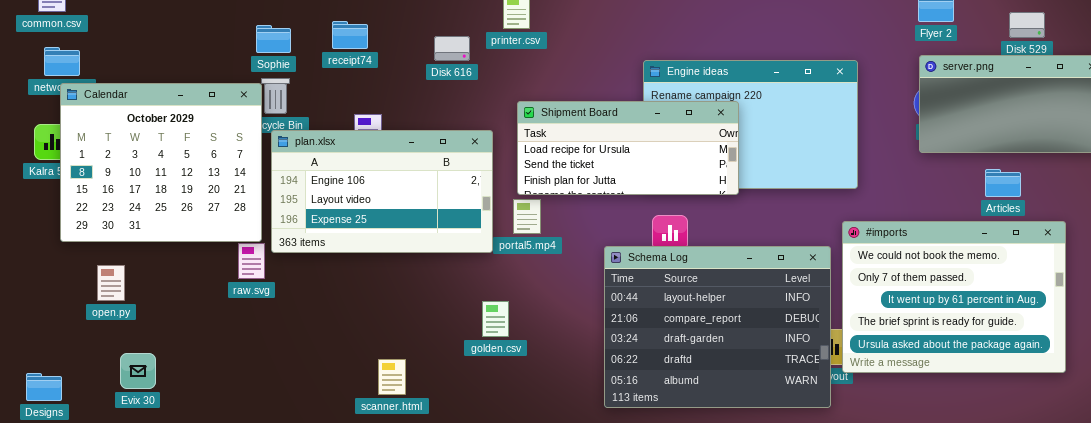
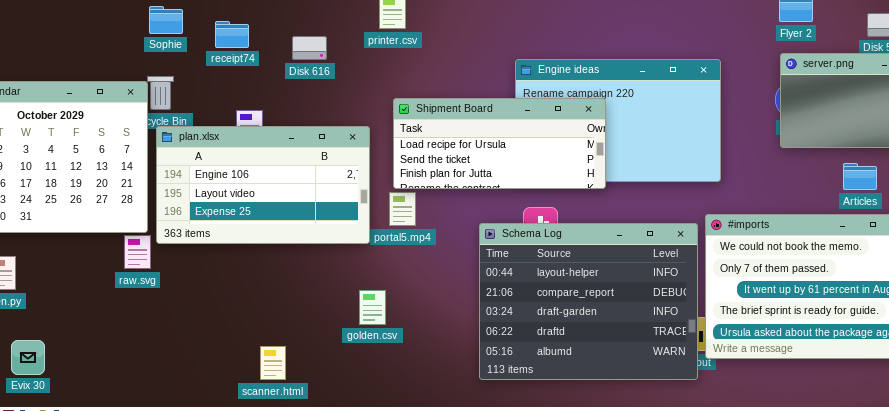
Sophie: [256,25,291,53] -> [149,6,183,34], moved
Disk 616: [434,36,470,61] -> [292,36,327,60], moved
Schema Log: [604,246,831,408] -> [479,223,698,380], moved

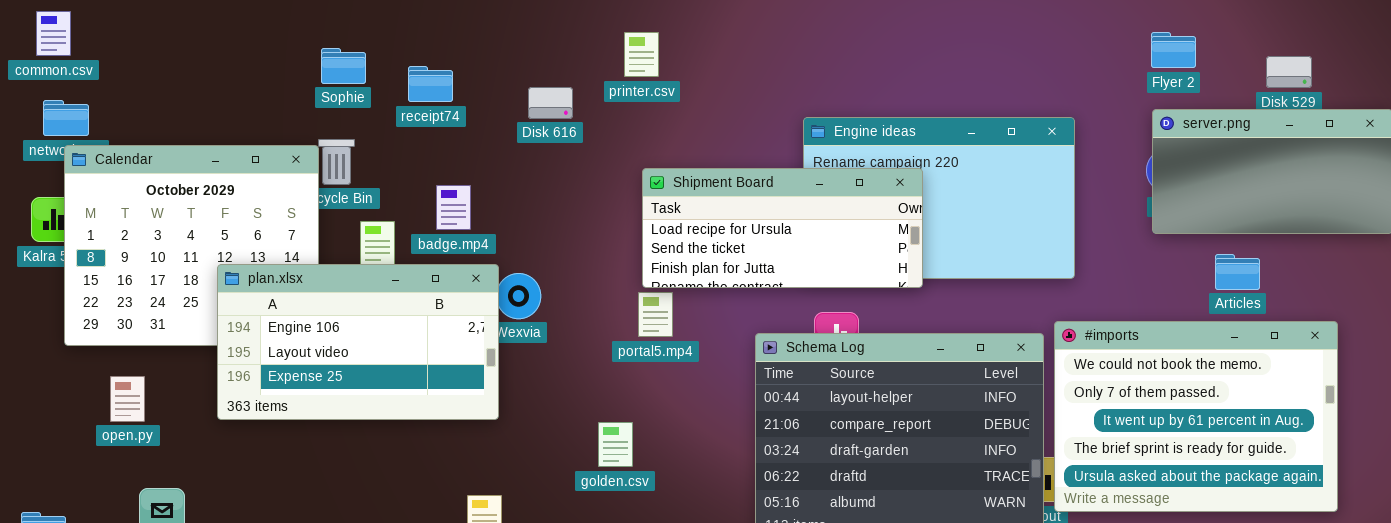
Disk 616: [292,36,327,60] -> [528,87,573,119], moved
plan.xlsx: [156,126,370,244] -> [217,264,499,420], moved
Articles: [843,163,877,190] -> [1215,254,1260,290], moved

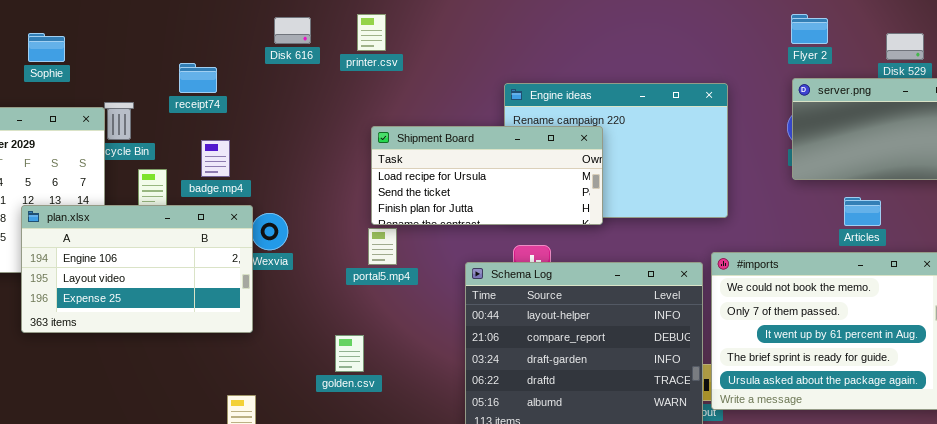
Sophie: [321,48,366,84] -> [28,33,65,62], moved
receipt74: [408,66,453,102] -> [179,63,217,93], moved
Disk 616: [528,87,573,119] -> [274,17,311,44], moved

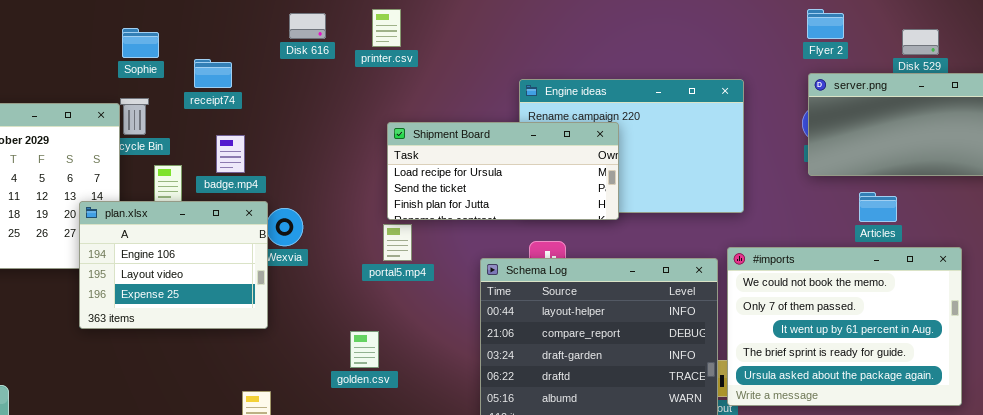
Sophie: [28,33,65,62] -> [122,28,159,58], moved
plan.xlsx: [21,205,253,333] -> [79,201,268,329], resized

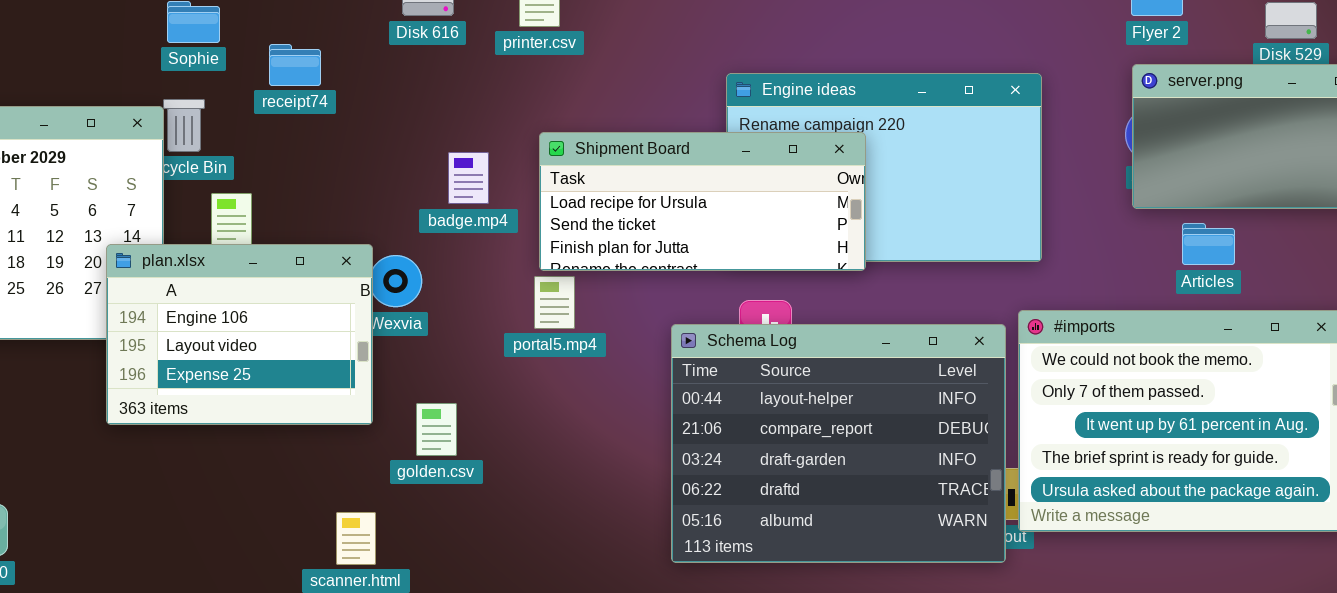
badge.mp4: [216,135,245,173] -> [448,152,489,204], moved
Articles: [859,192,897,222] -> [1182,223,1235,265], moved
golden.csv: [350,331,379,368] -> [416,403,457,456], moved

